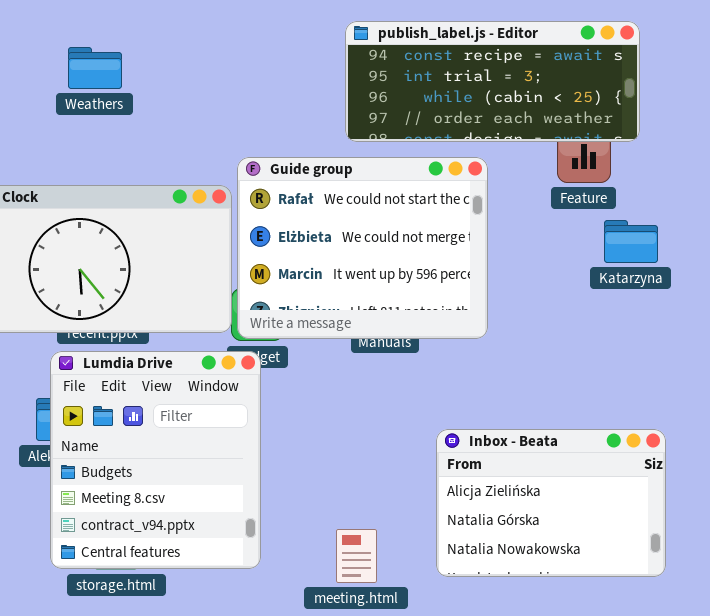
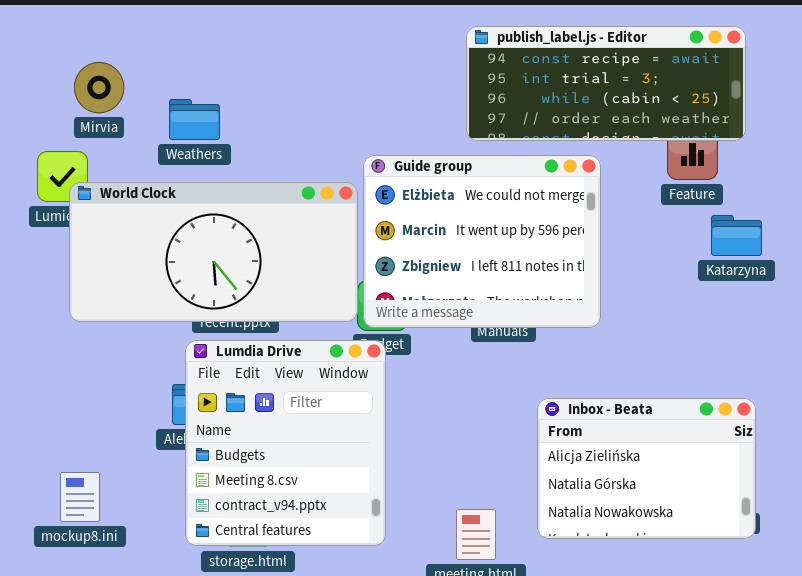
Weathers: [68,47,122,89] -> [169,99,220,140], moved
Guide group: [237,157,488,339] -> [363,155,601,328], scrolled down 1 row
Inbox - Beata: [436,429,666,577] -> [537,398,756,539], moved

